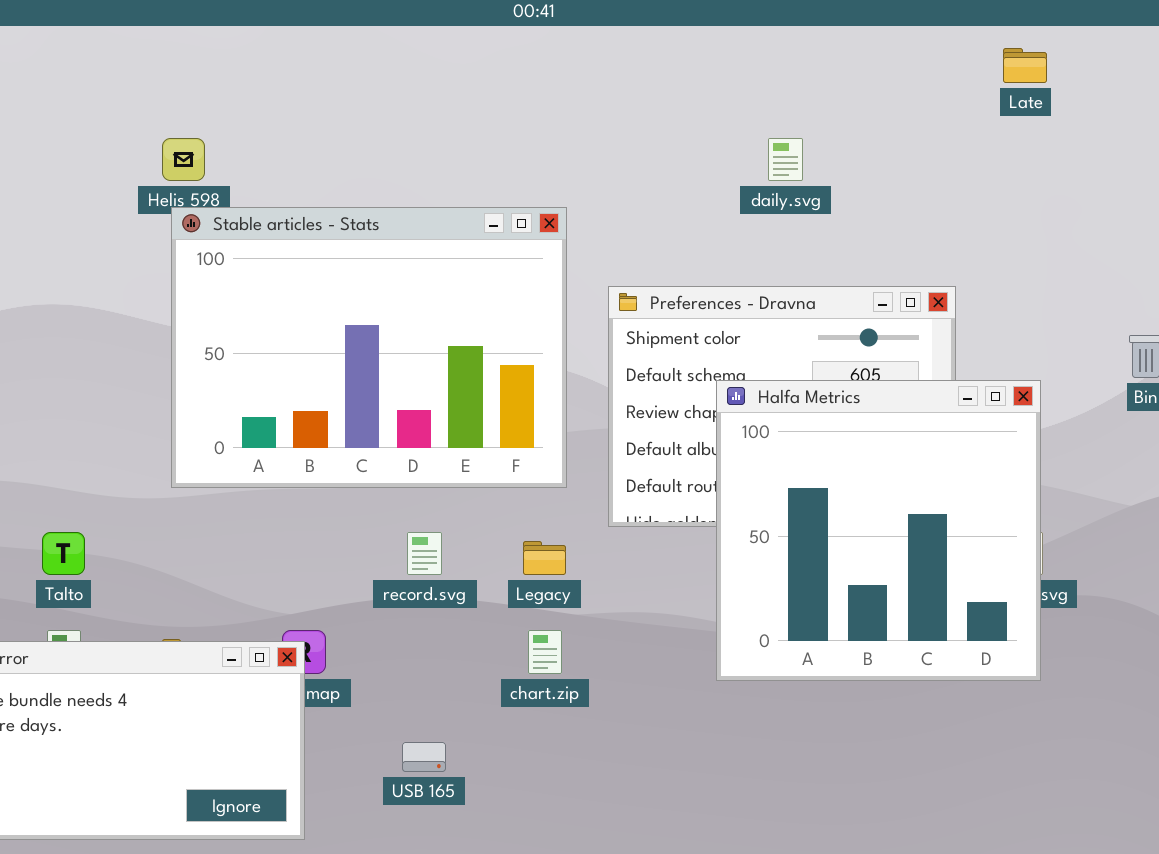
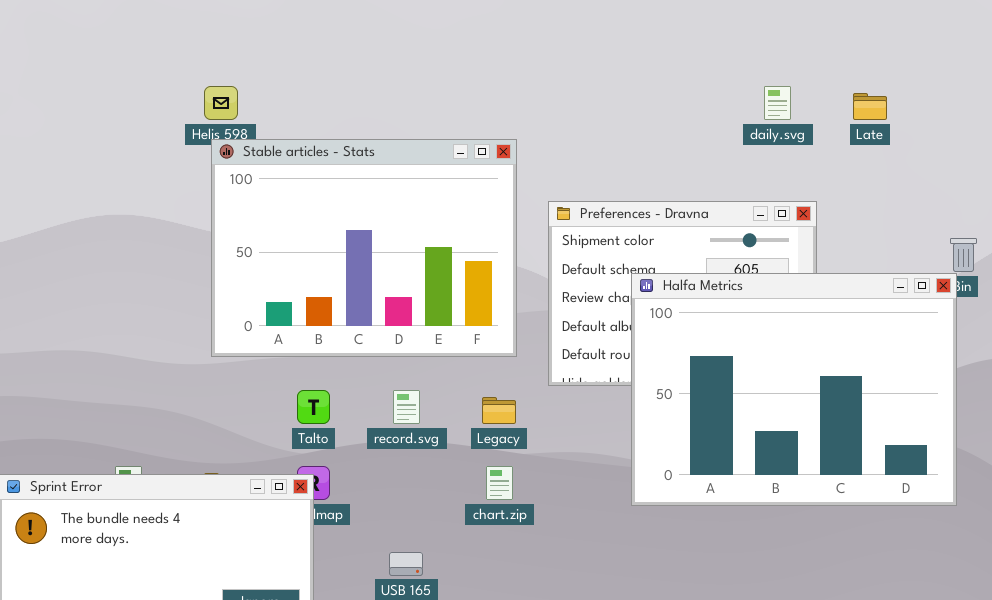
Late: [1003,48,1047,83] -> [853,93,887,120], moved
daily.svg: [768,138,803,181] -> [764,86,791,120], moved
Halfa Metrics: [716,380,1041,681] -> [631,273,957,506], resized
Talto: [42,532,85,575] -> [297,390,330,424], moved

